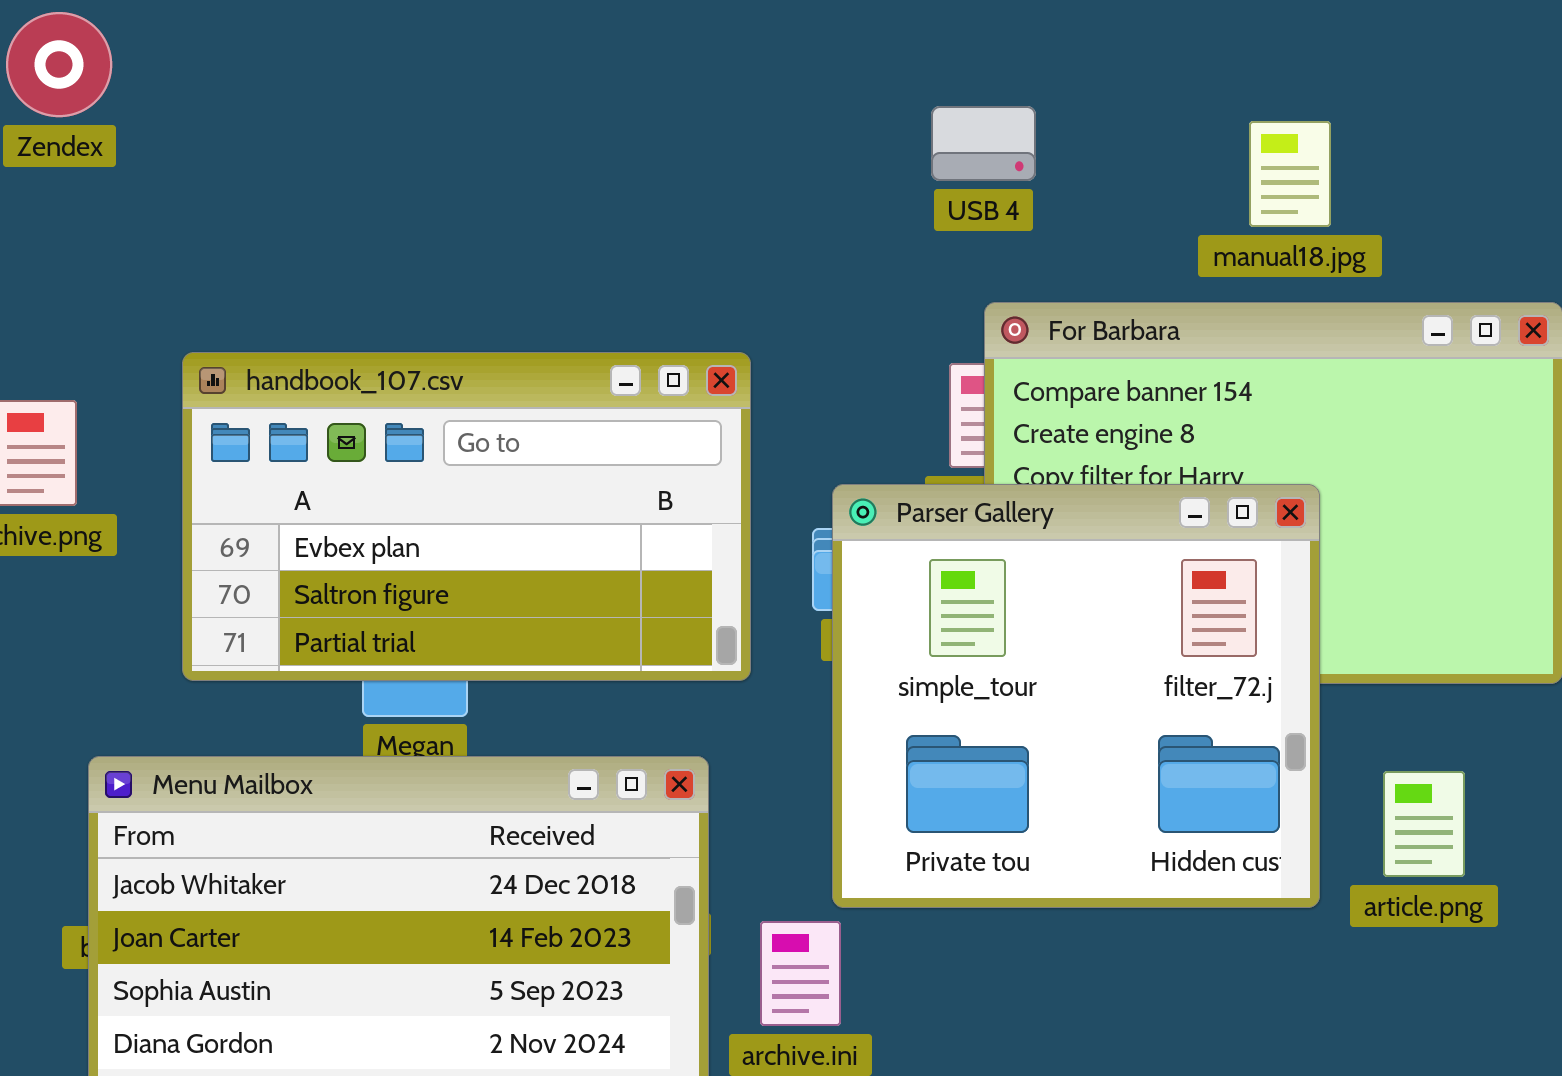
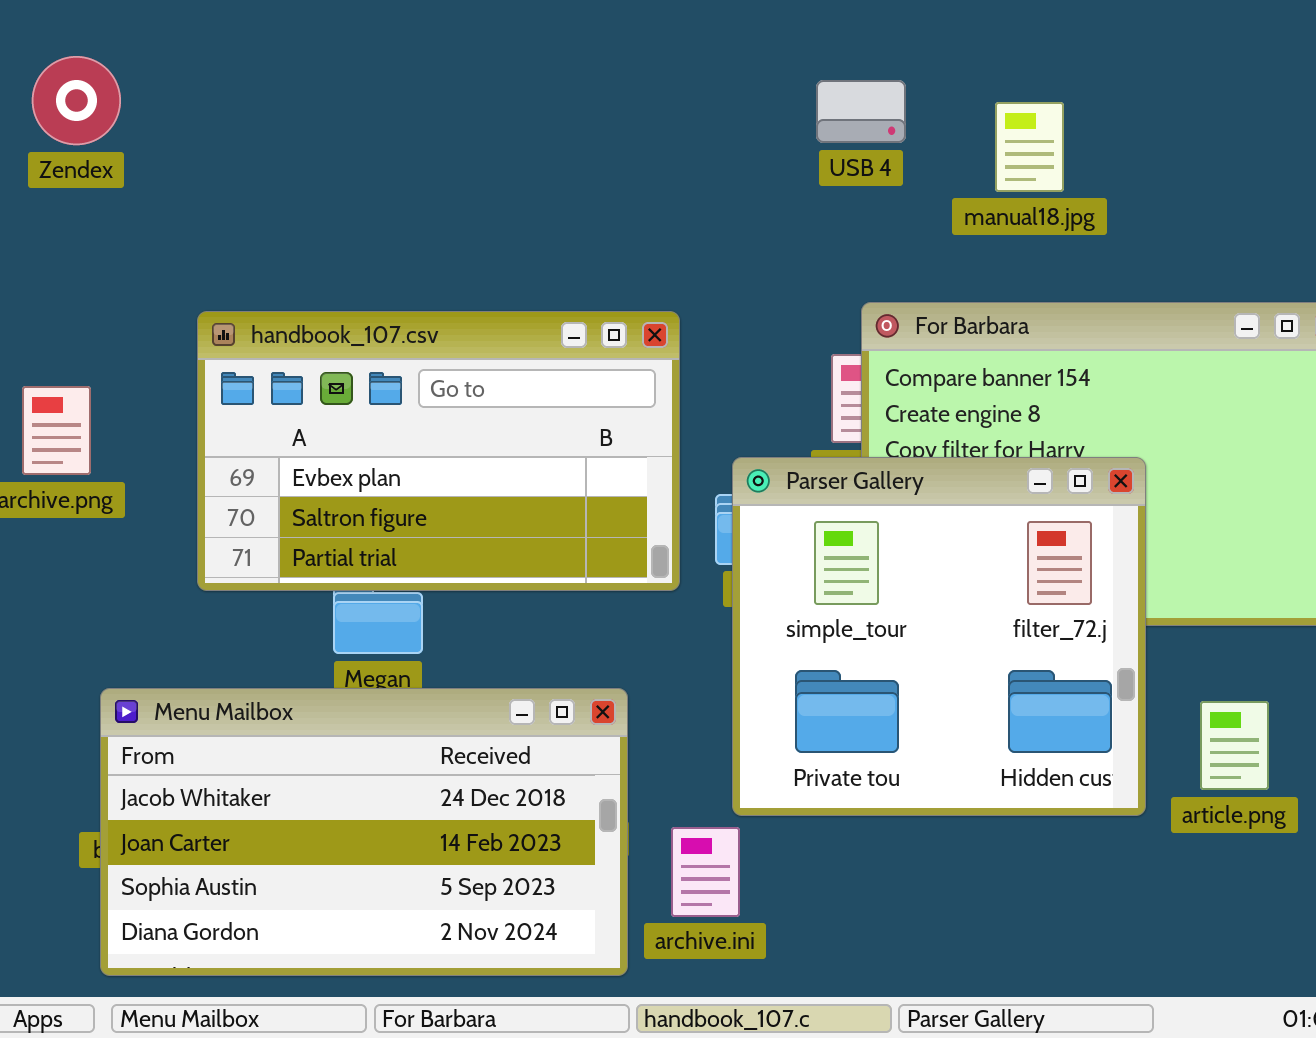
USB 4: [931,106,1036,181] -> [816,80,906,143], moved
manual18.jpg: [1249,121,1331,227] -> [995,102,1064,192], moved
handbook_107.csv: [182,352,751,681] -> [197,311,680,591], moved

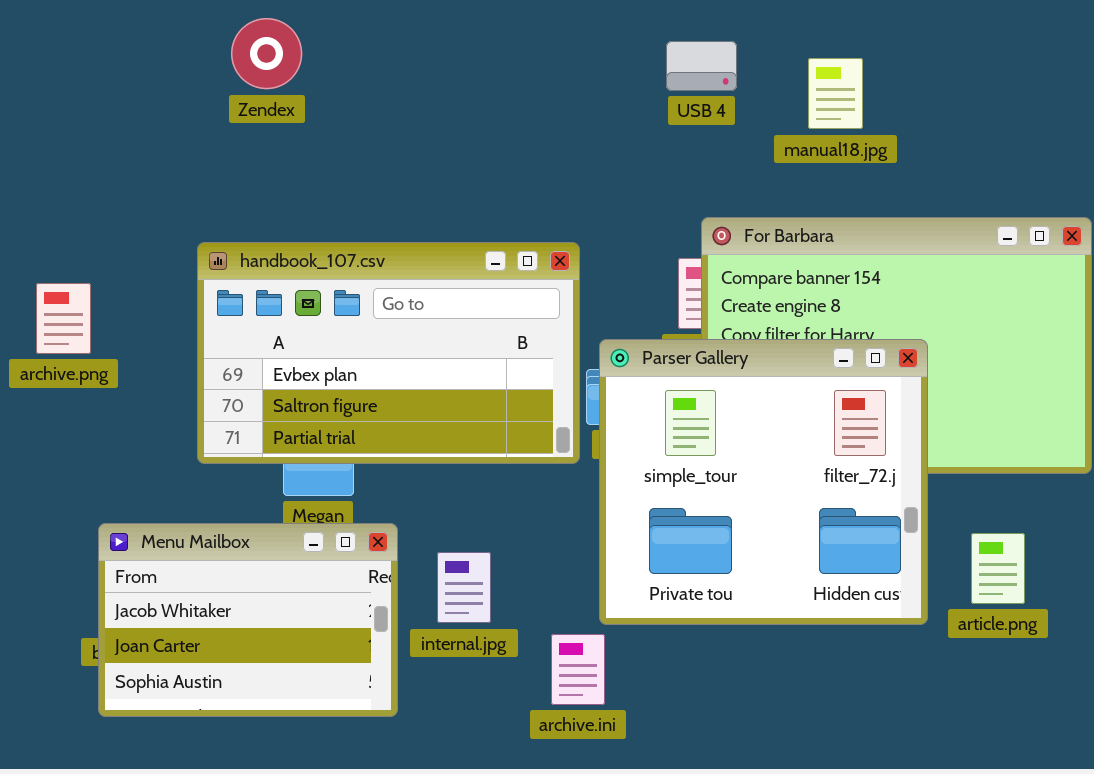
Zendex: [32,56,121,145] -> [231,18,302,89], moved
handbook_107.csv: [197,311,680,591] -> [197,242,580,464], moved
Menu Mailbox: [100,688,628,976] -> [98,523,398,717], resized

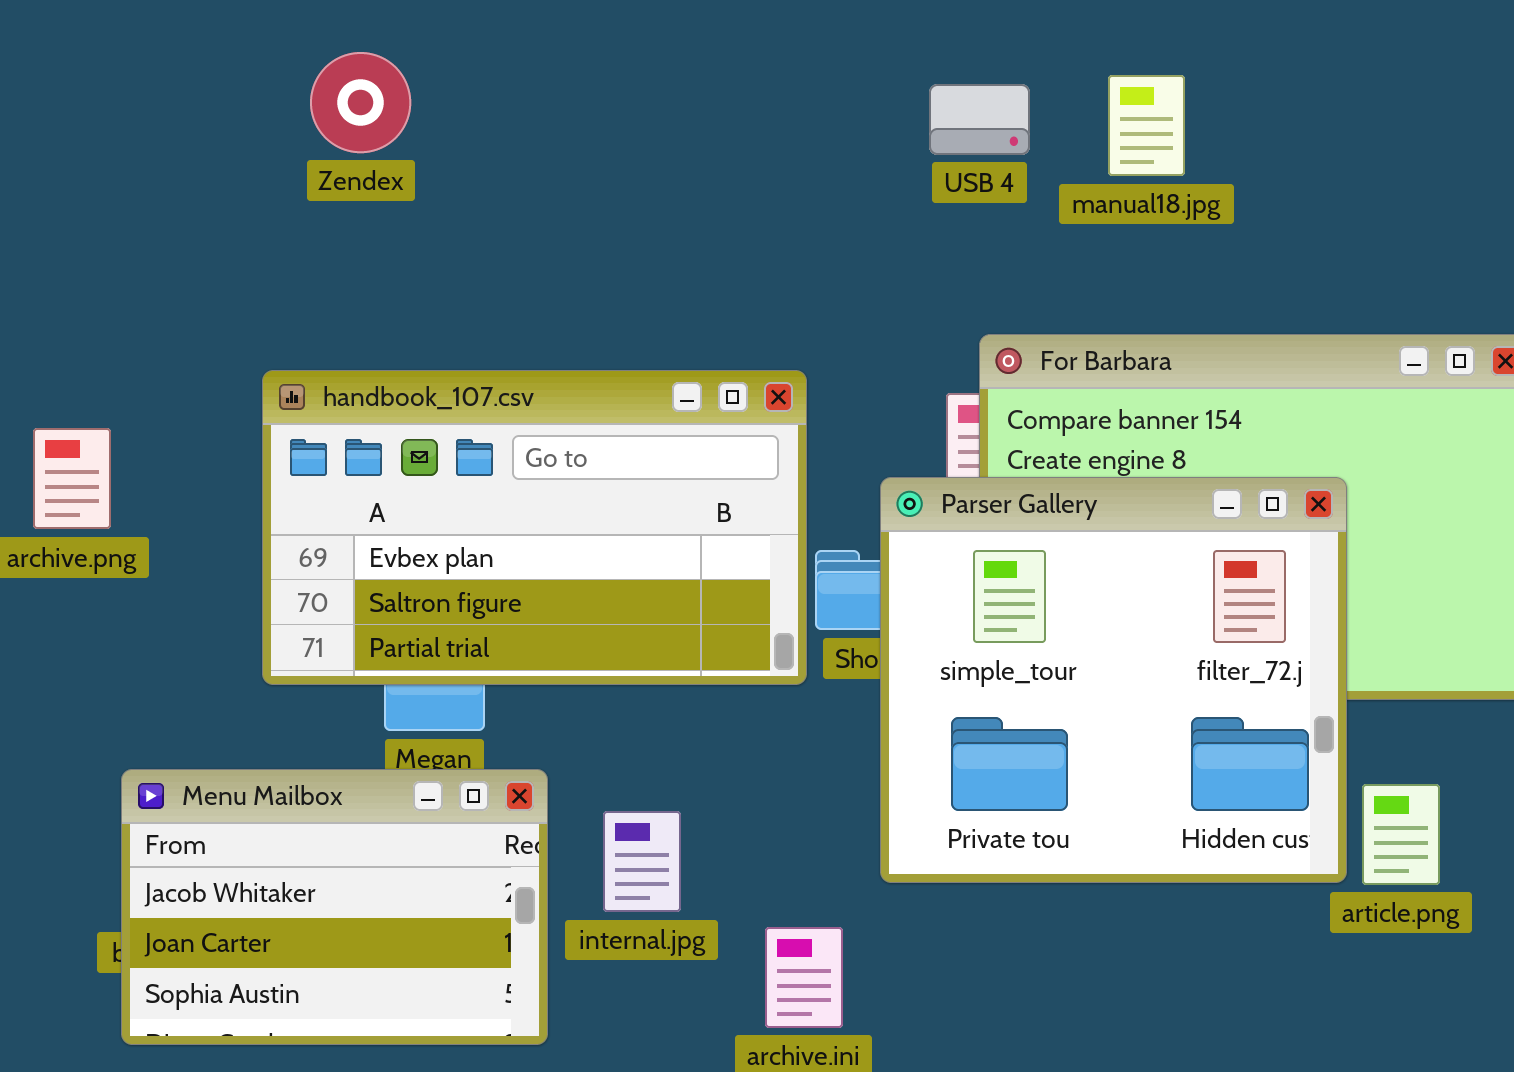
manual18.jpg: [808,58,863,129] -> [1108,75,1185,176], moved
Parser Gallery: [599,339,928,625] -> [880,477,1347,883], moved

